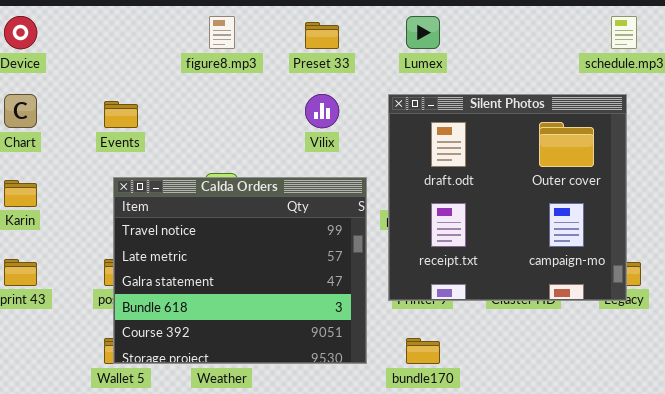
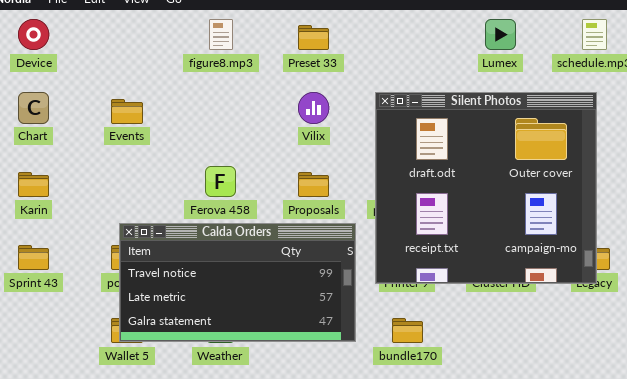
Lumex: [406,16,440,49] -> [485,19,516,50], moved
Calda Orders: [113,177,367,364] -> [119,223,356,342], resized

